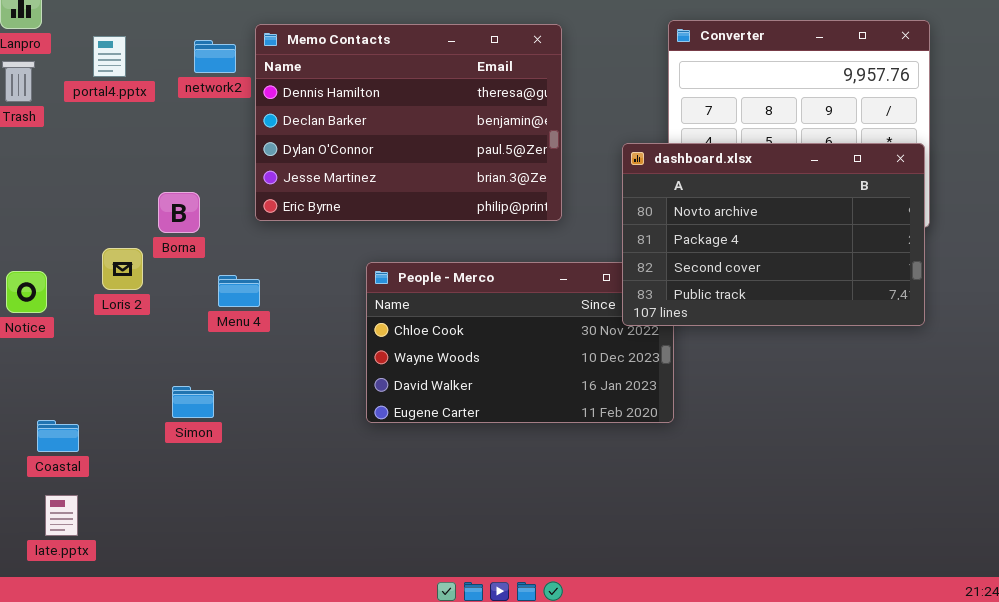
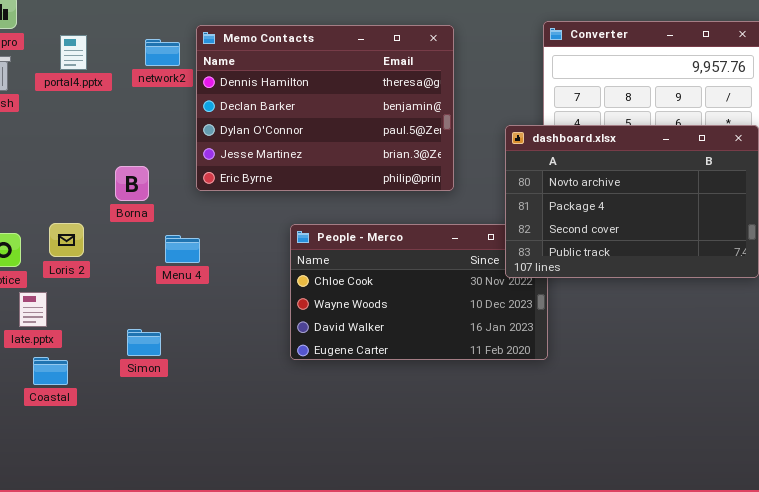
Loris 2: [102,248,143,290] -> [49,223,84,257], moved
Coastal: [37,420,79,452] -> [33,357,68,385], moved
late.pptx: [45,495,78,536] -> [19,292,47,327], moved

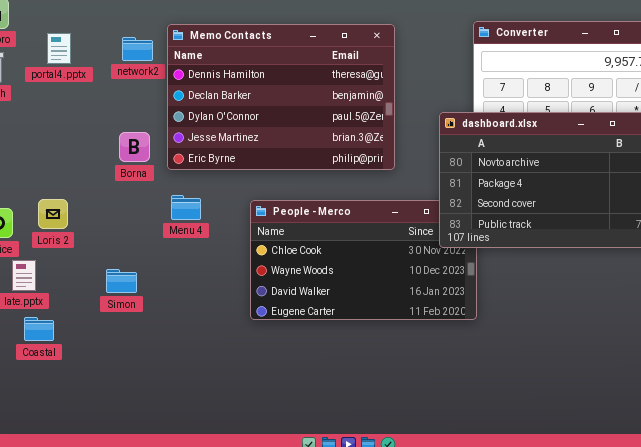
Borna: [115,166,149,201] -> [119,132,150,162], moved
Menu 4: [165,235,200,263] -> [171,195,201,220], moved
Simon: [127,329,161,356] -> [106,269,137,293], moved

